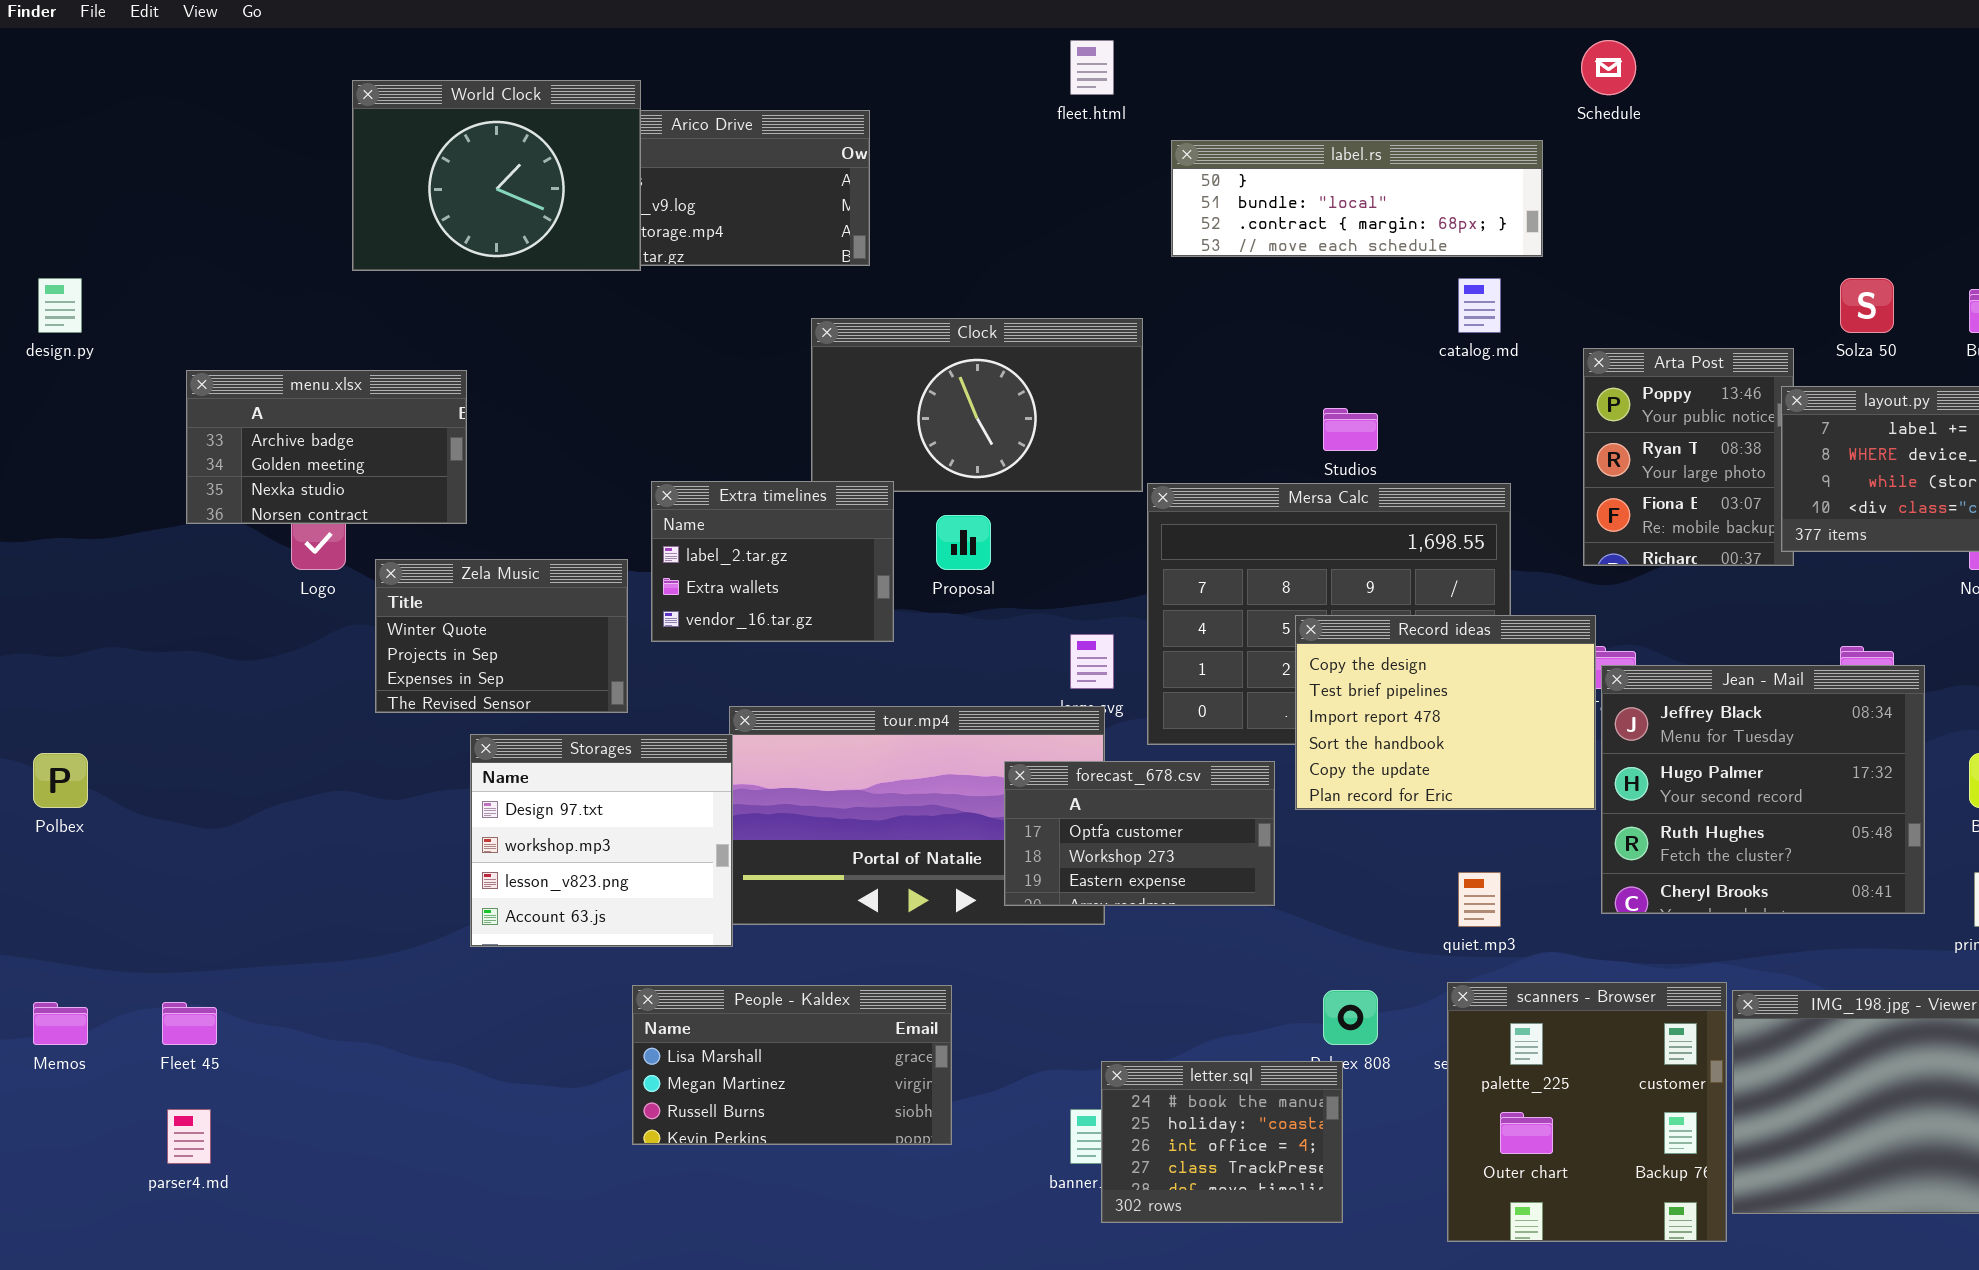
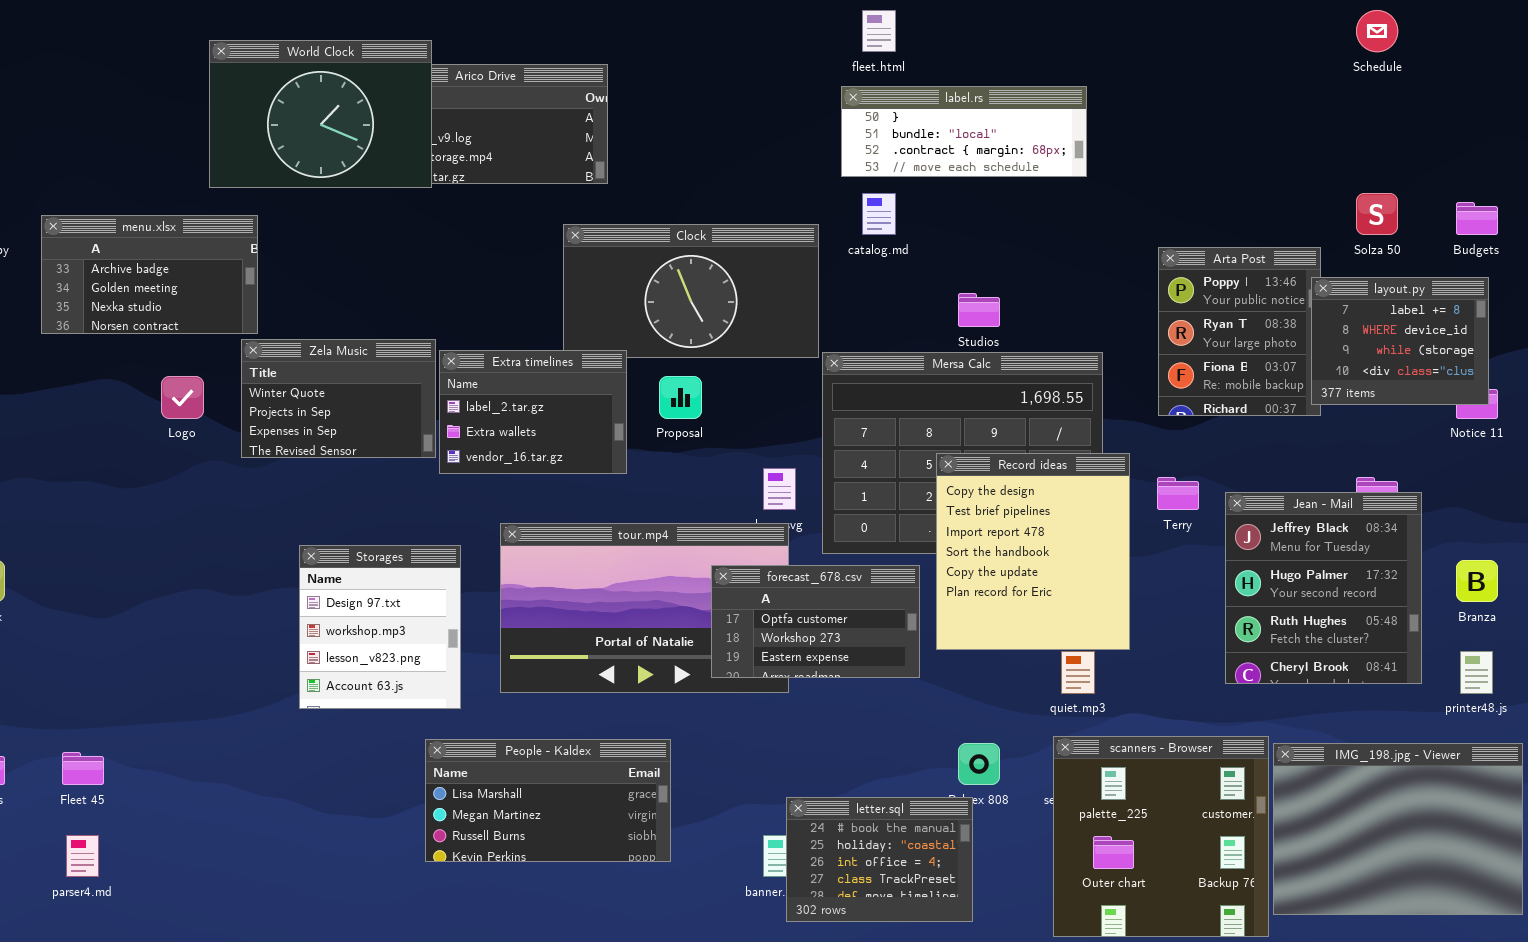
fleet.html: [1070,40,1114,95] -> [862,10,896,52], moved
Schedule: [1581,40,1636,95] -> [1356,10,1398,52], moved
label.rs: [1171,140,1543,257] -> [841,86,1087,177], resized
catalog.md: [1458,278,1501,333] -> [862,193,896,235], moved
menu.xlsx: [186,370,467,524] -> [41,215,258,334], moved
Zela Music: [375,559,628,713] -> [241,339,436,458], moved
Record ideas: [1295,615,1596,810] -> [936,453,1130,650], resized
Jean - Mail: [1601,665,1925,914] -> [1225,492,1422,684], resized
Storages: [470,734,733,947] -> [299,545,461,709], resized

